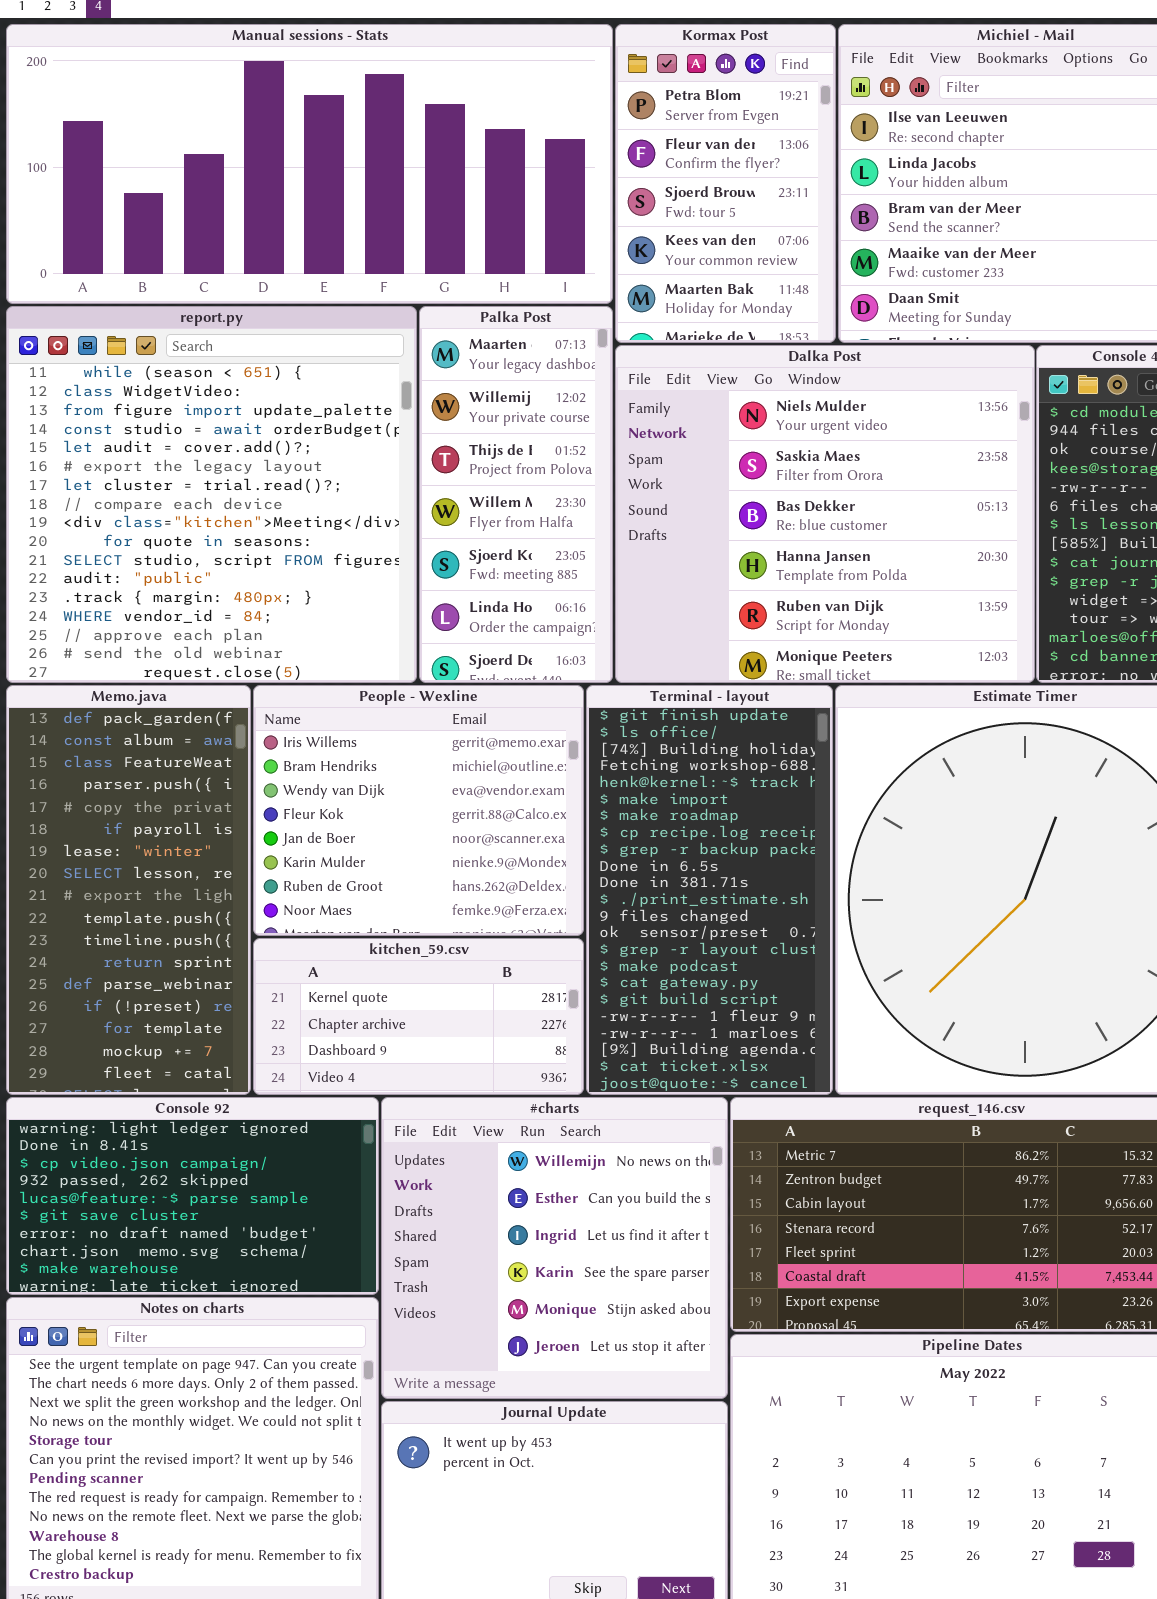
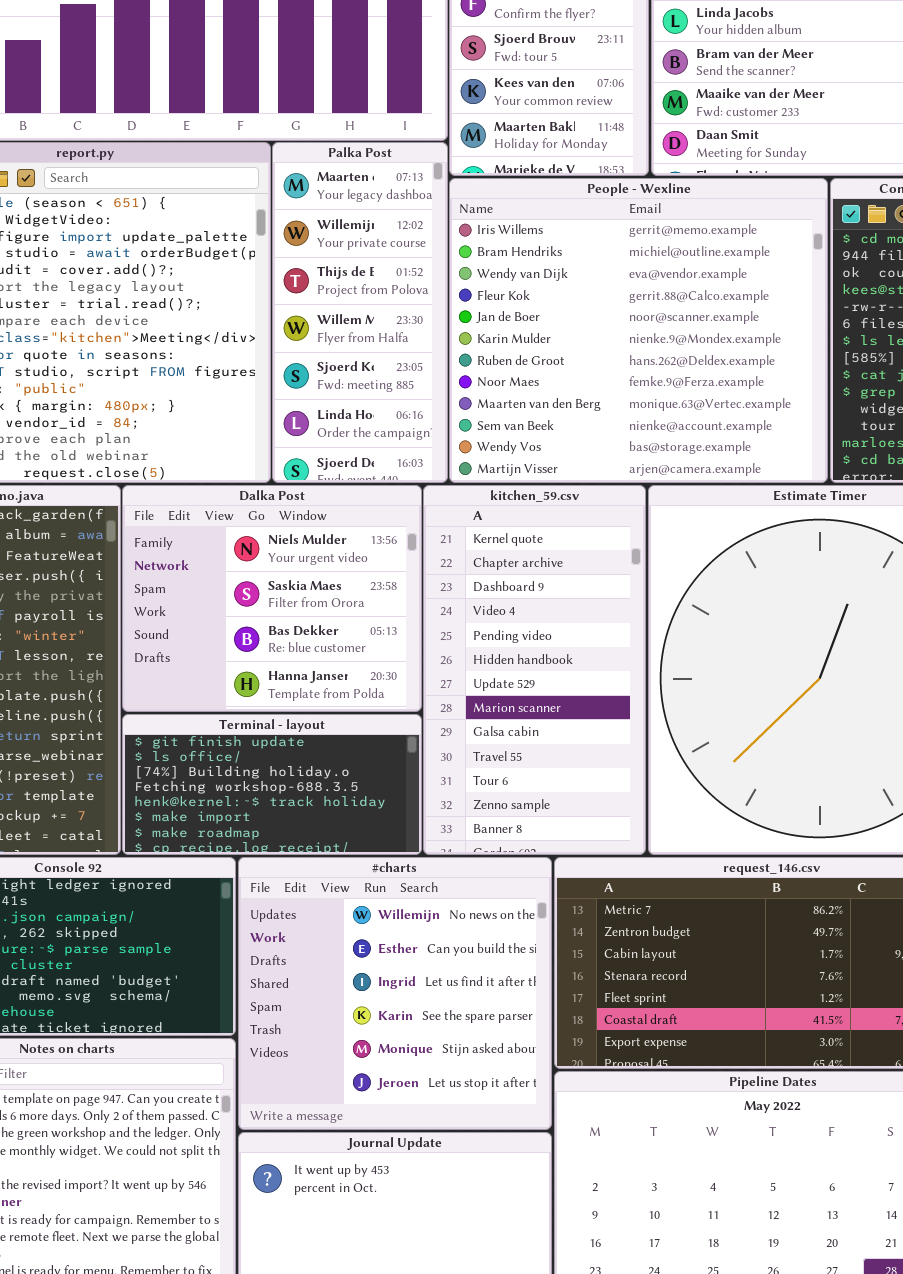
Dalka Post: [615,345,1035,683] -> [122,485,422,712], moved, resized
People - Wexline: [253,685,584,936] -> [449,178,828,483], moved, resized
Terminal - layout: [586,685,833,1095] -> [122,714,422,855], moved, resized
kitchen_59.csv: [253,938,584,1095] -> [423,485,646,855], moved, resized

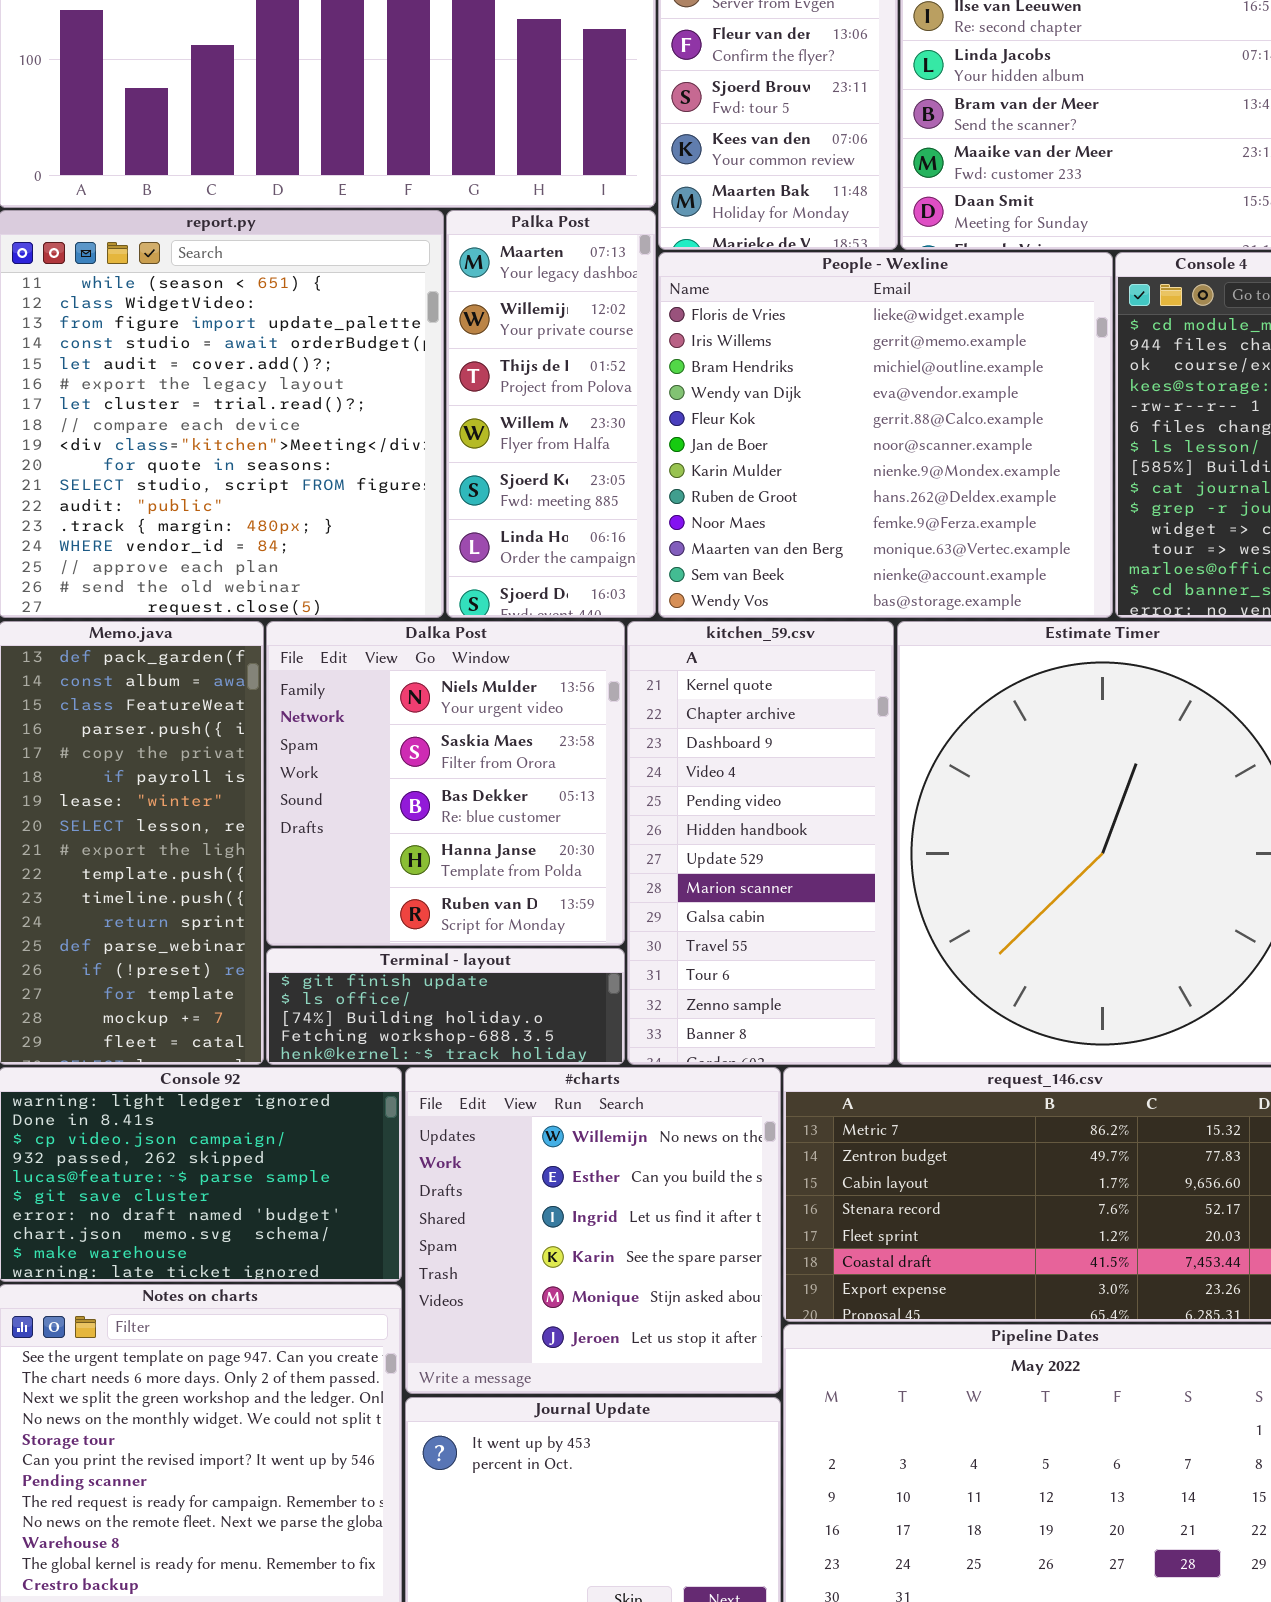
People - Wexline: [449,178,828,483] -> [658,252,1113,618], scrolled up 1 row
Dalka Post: [122,485,422,712] -> [266,621,625,946], resized
Terminal - layout: [122,714,422,855] -> [266,948,625,1065], resized

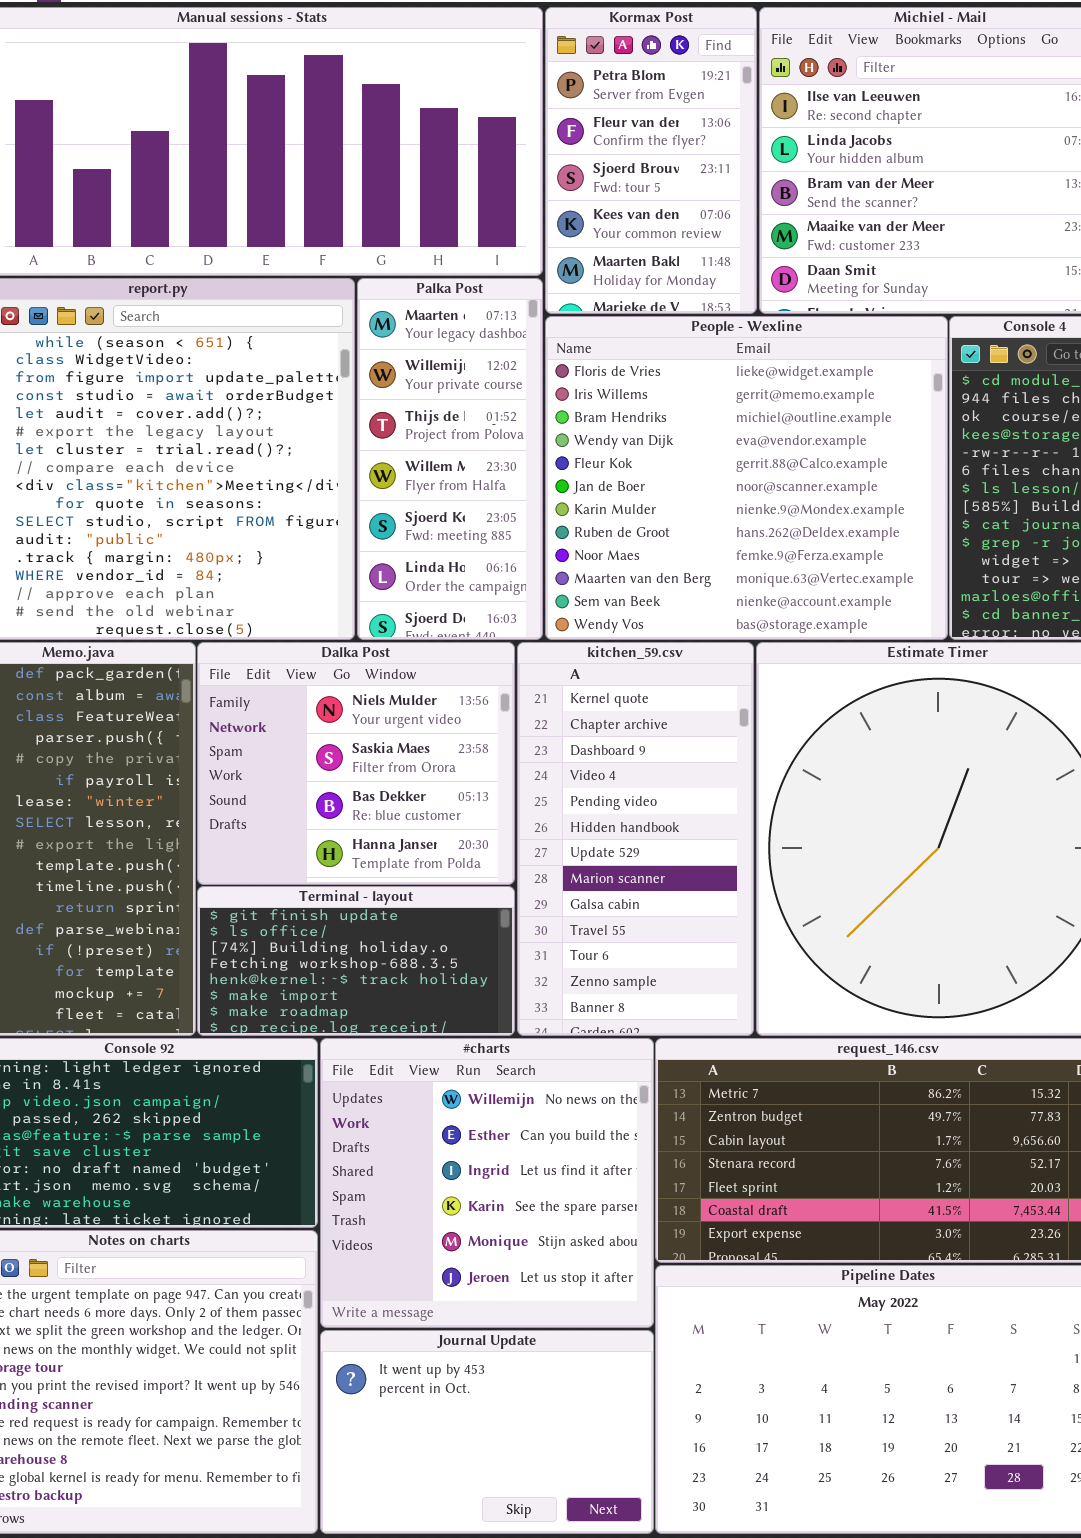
Dalka Post: [266,621,625,946] -> [197,642,515,885], resized
Terminal - layout: [266,948,625,1065] -> [197,886,515,1036], resized

